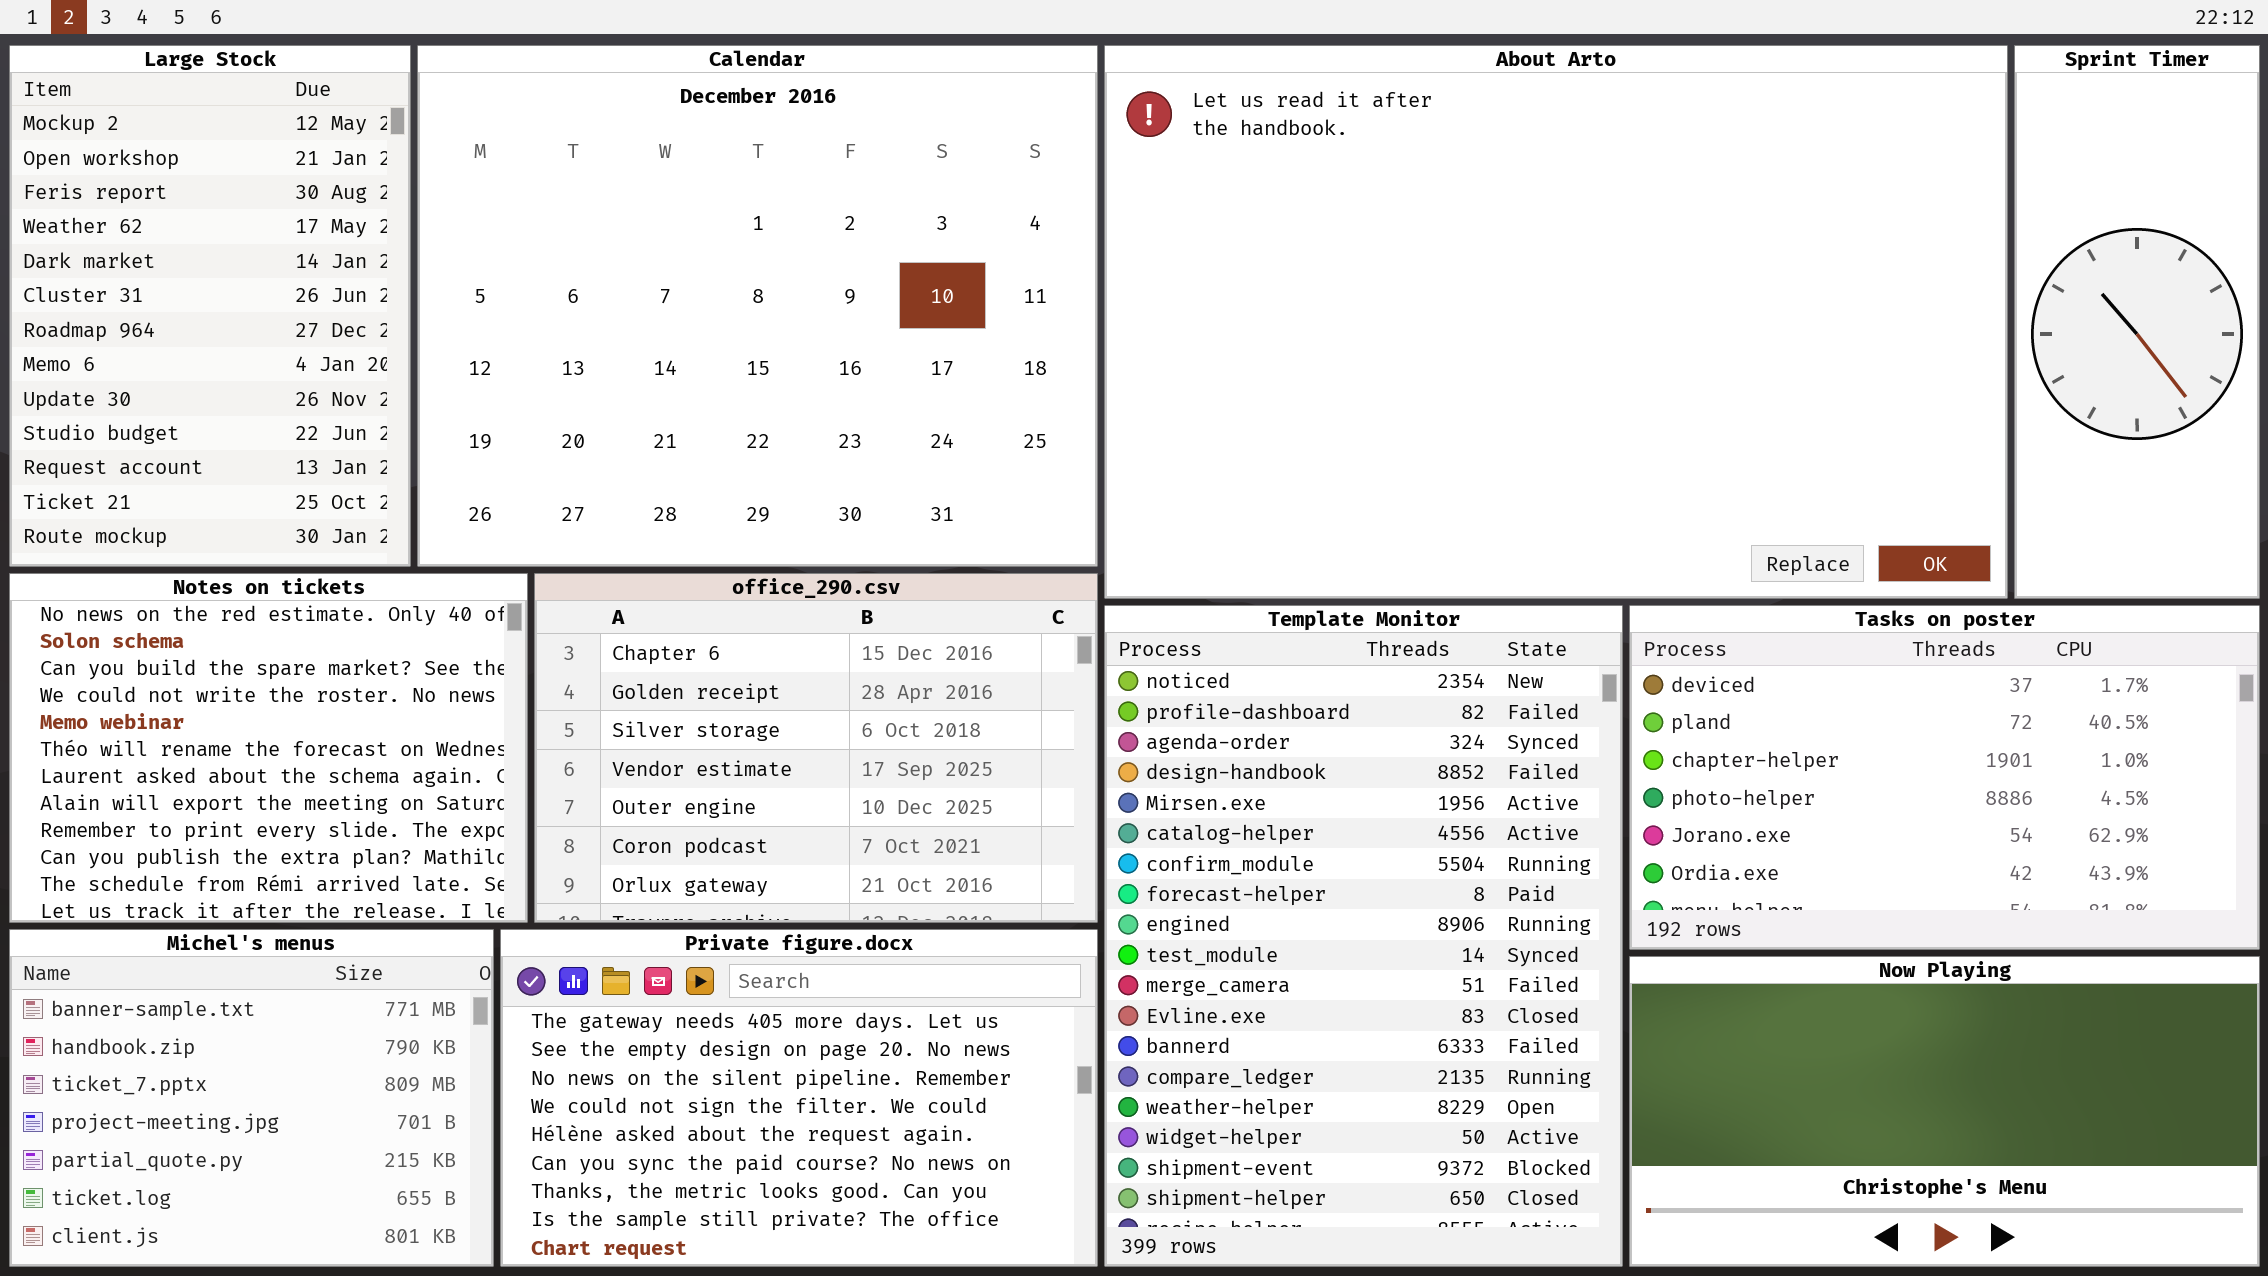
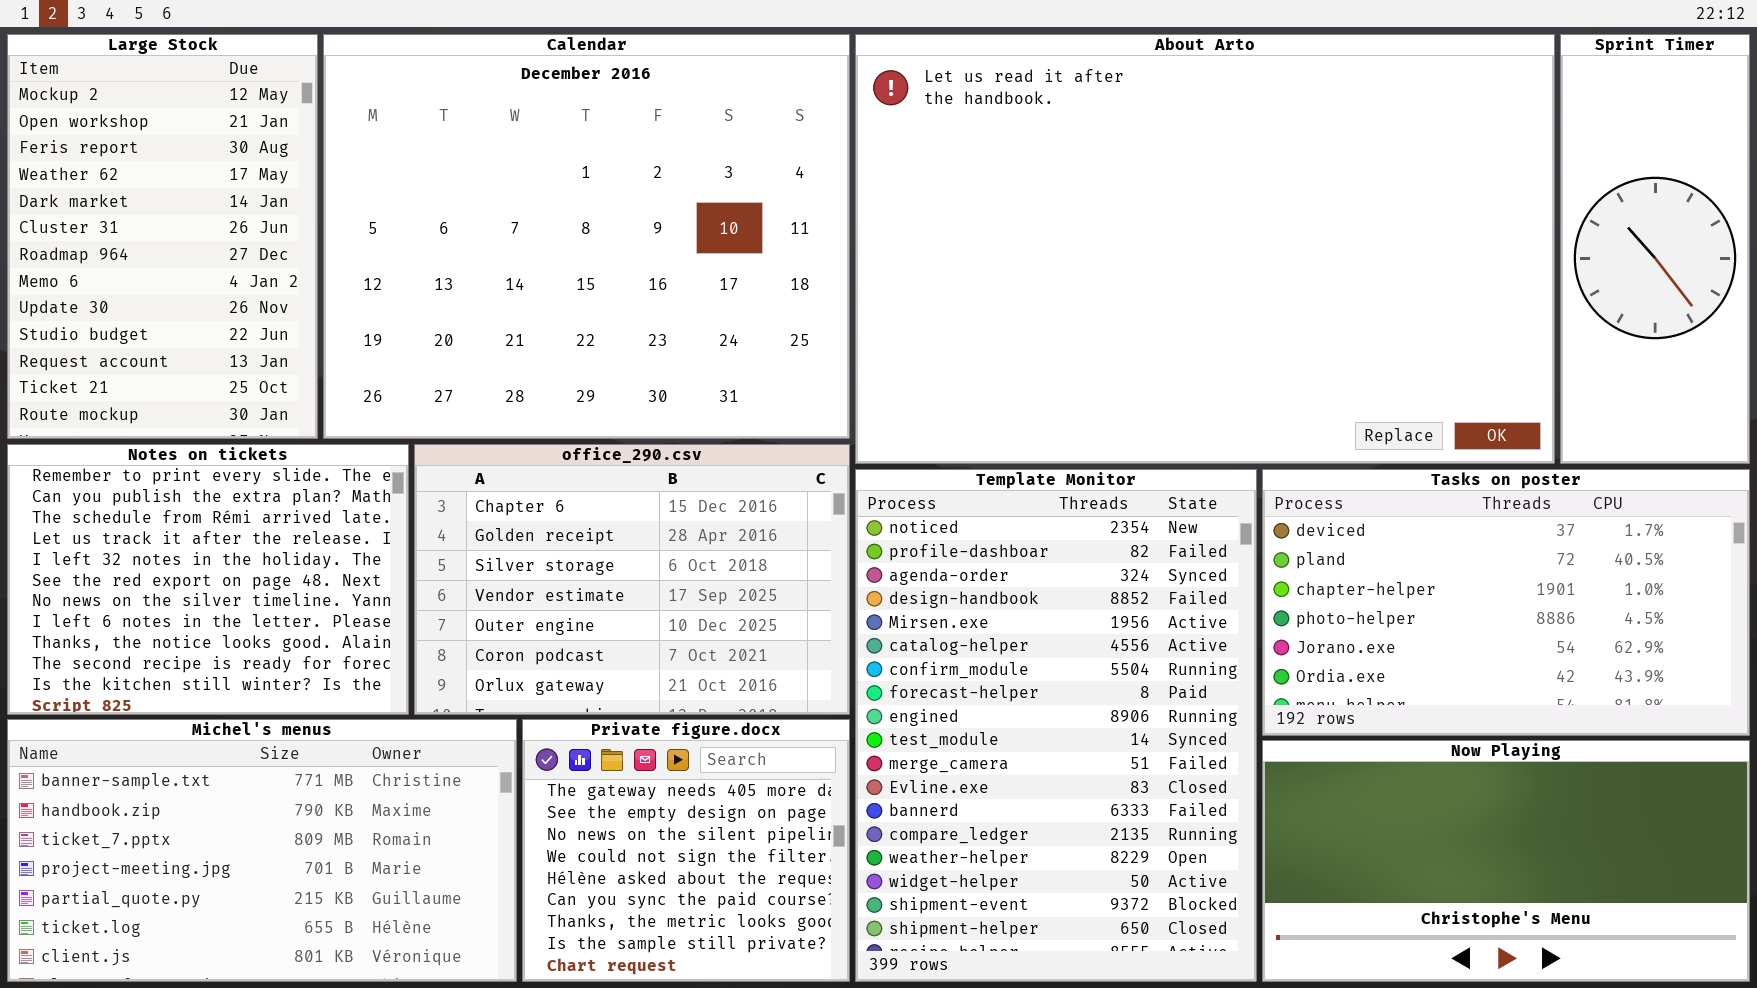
Notes on tickets: [9,573,528,923] -> [7,444,409,715], scrolled down 8 rows
Michel's menus: [9,929,494,1267] -> [7,719,517,982], resized
Private figure.docx: [500,929,1098,1267] -> [522,719,850,982], resized

